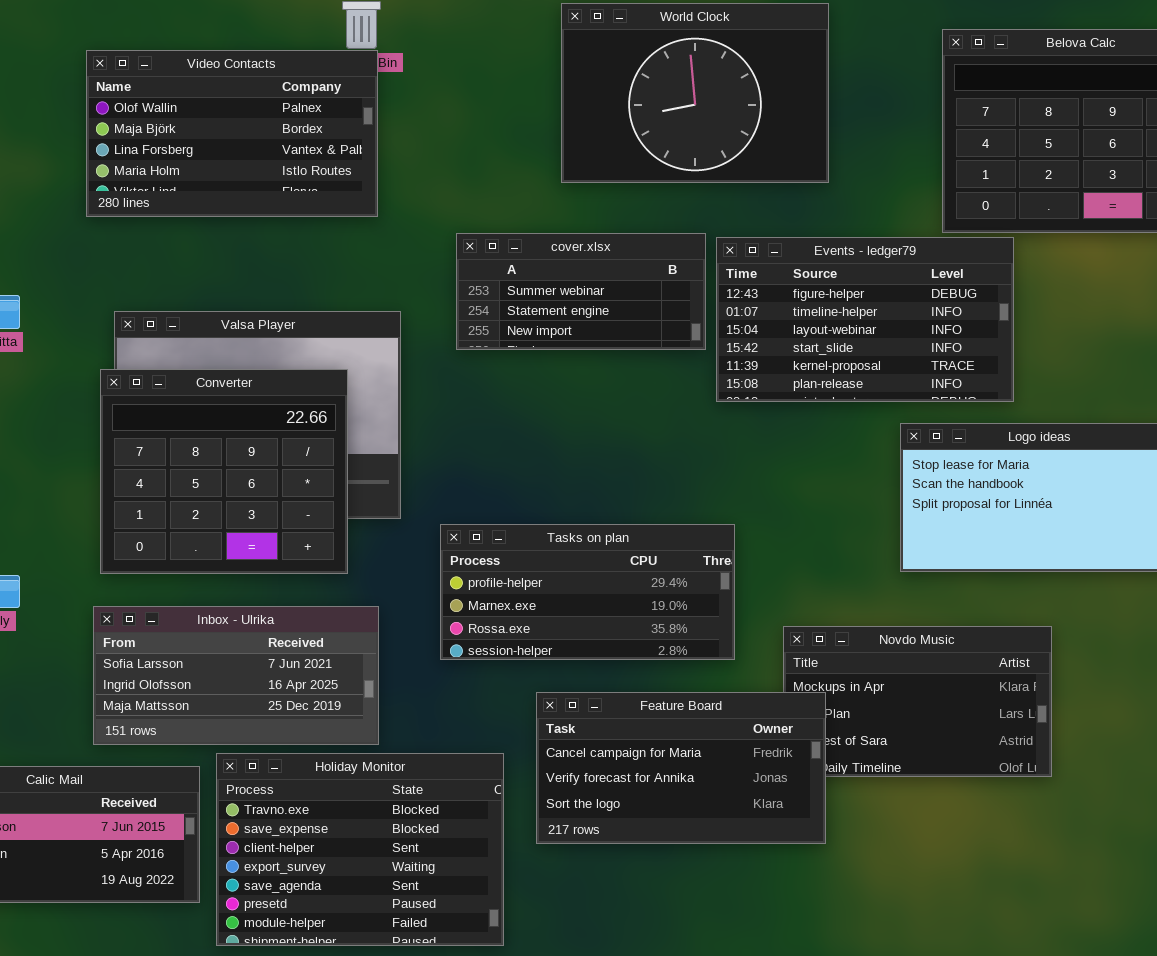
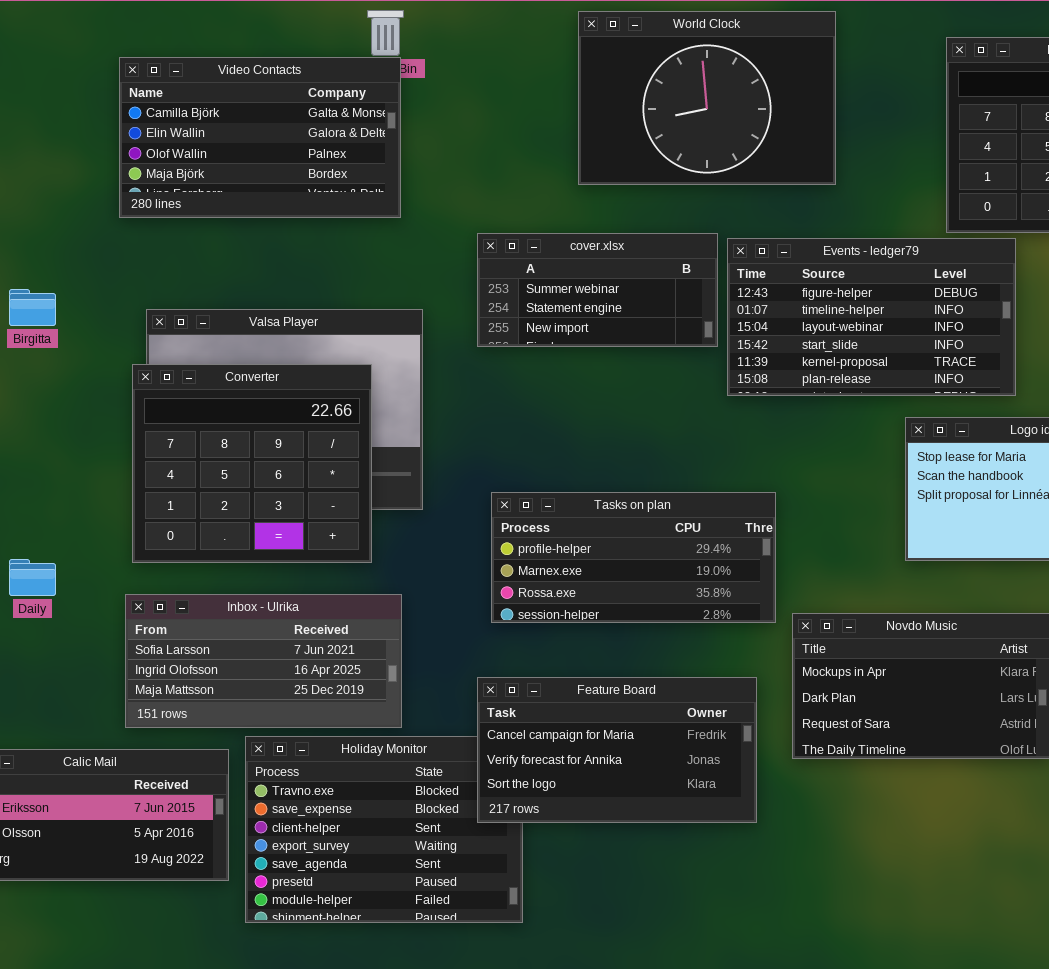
Video Contacts: [86,50,378,217] -> [119,57,401,218], scrolled up 2 rows
Tasks on plan: [440,524,735,660] -> [491,492,776,623], moved
Feature Board: [536,692,826,844] -> [477,677,757,823], moved

